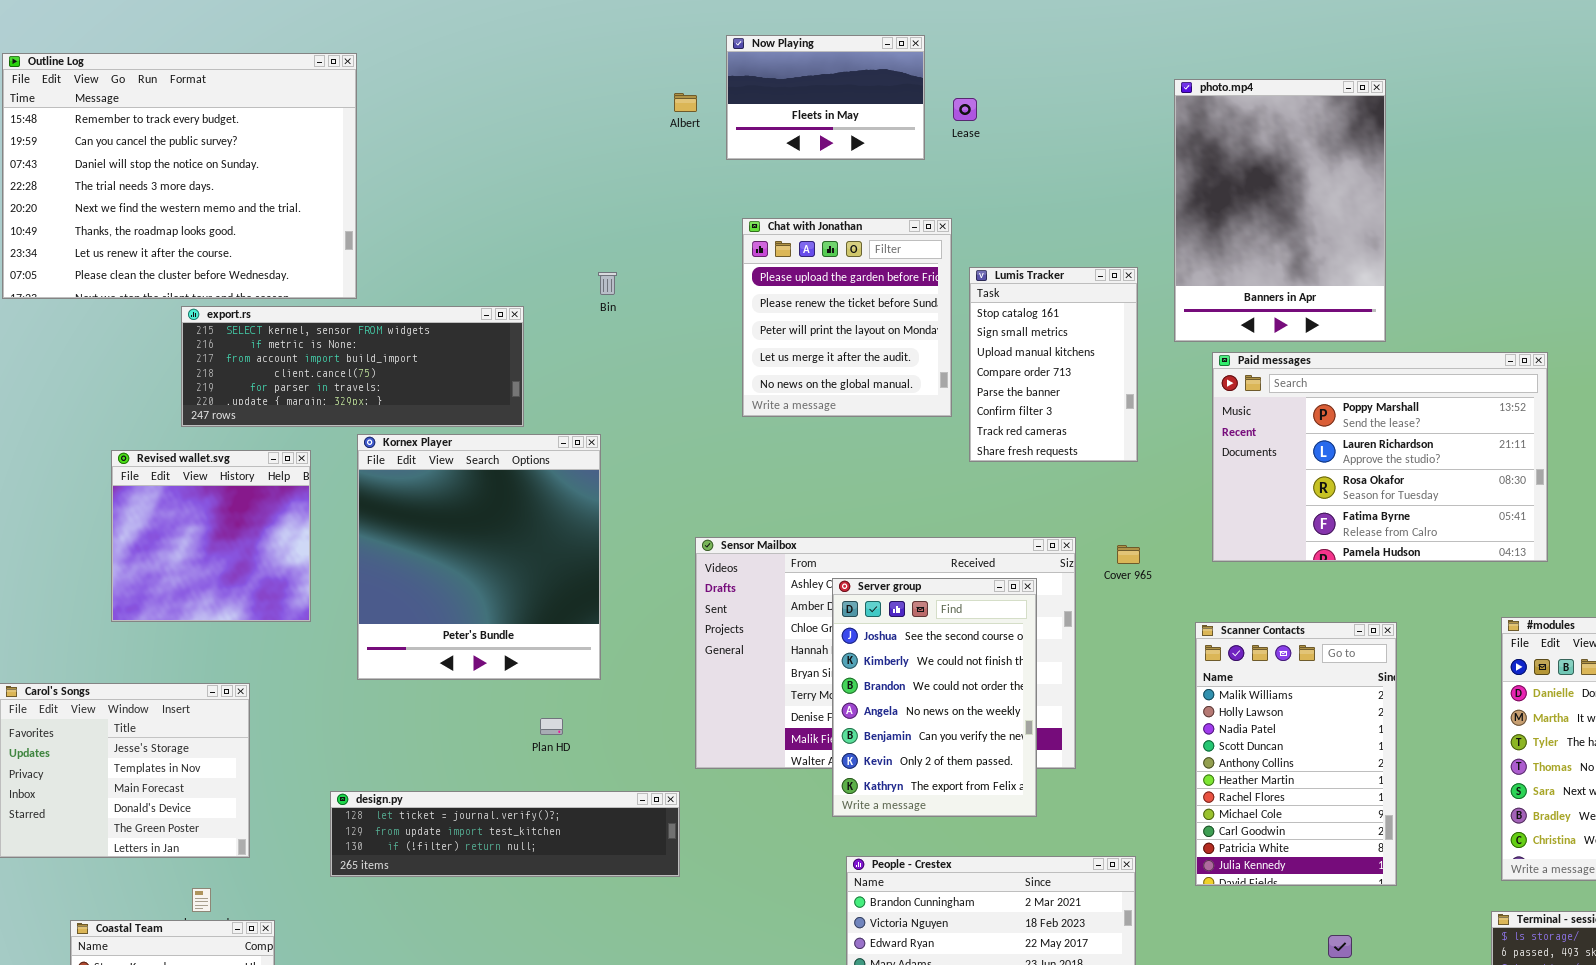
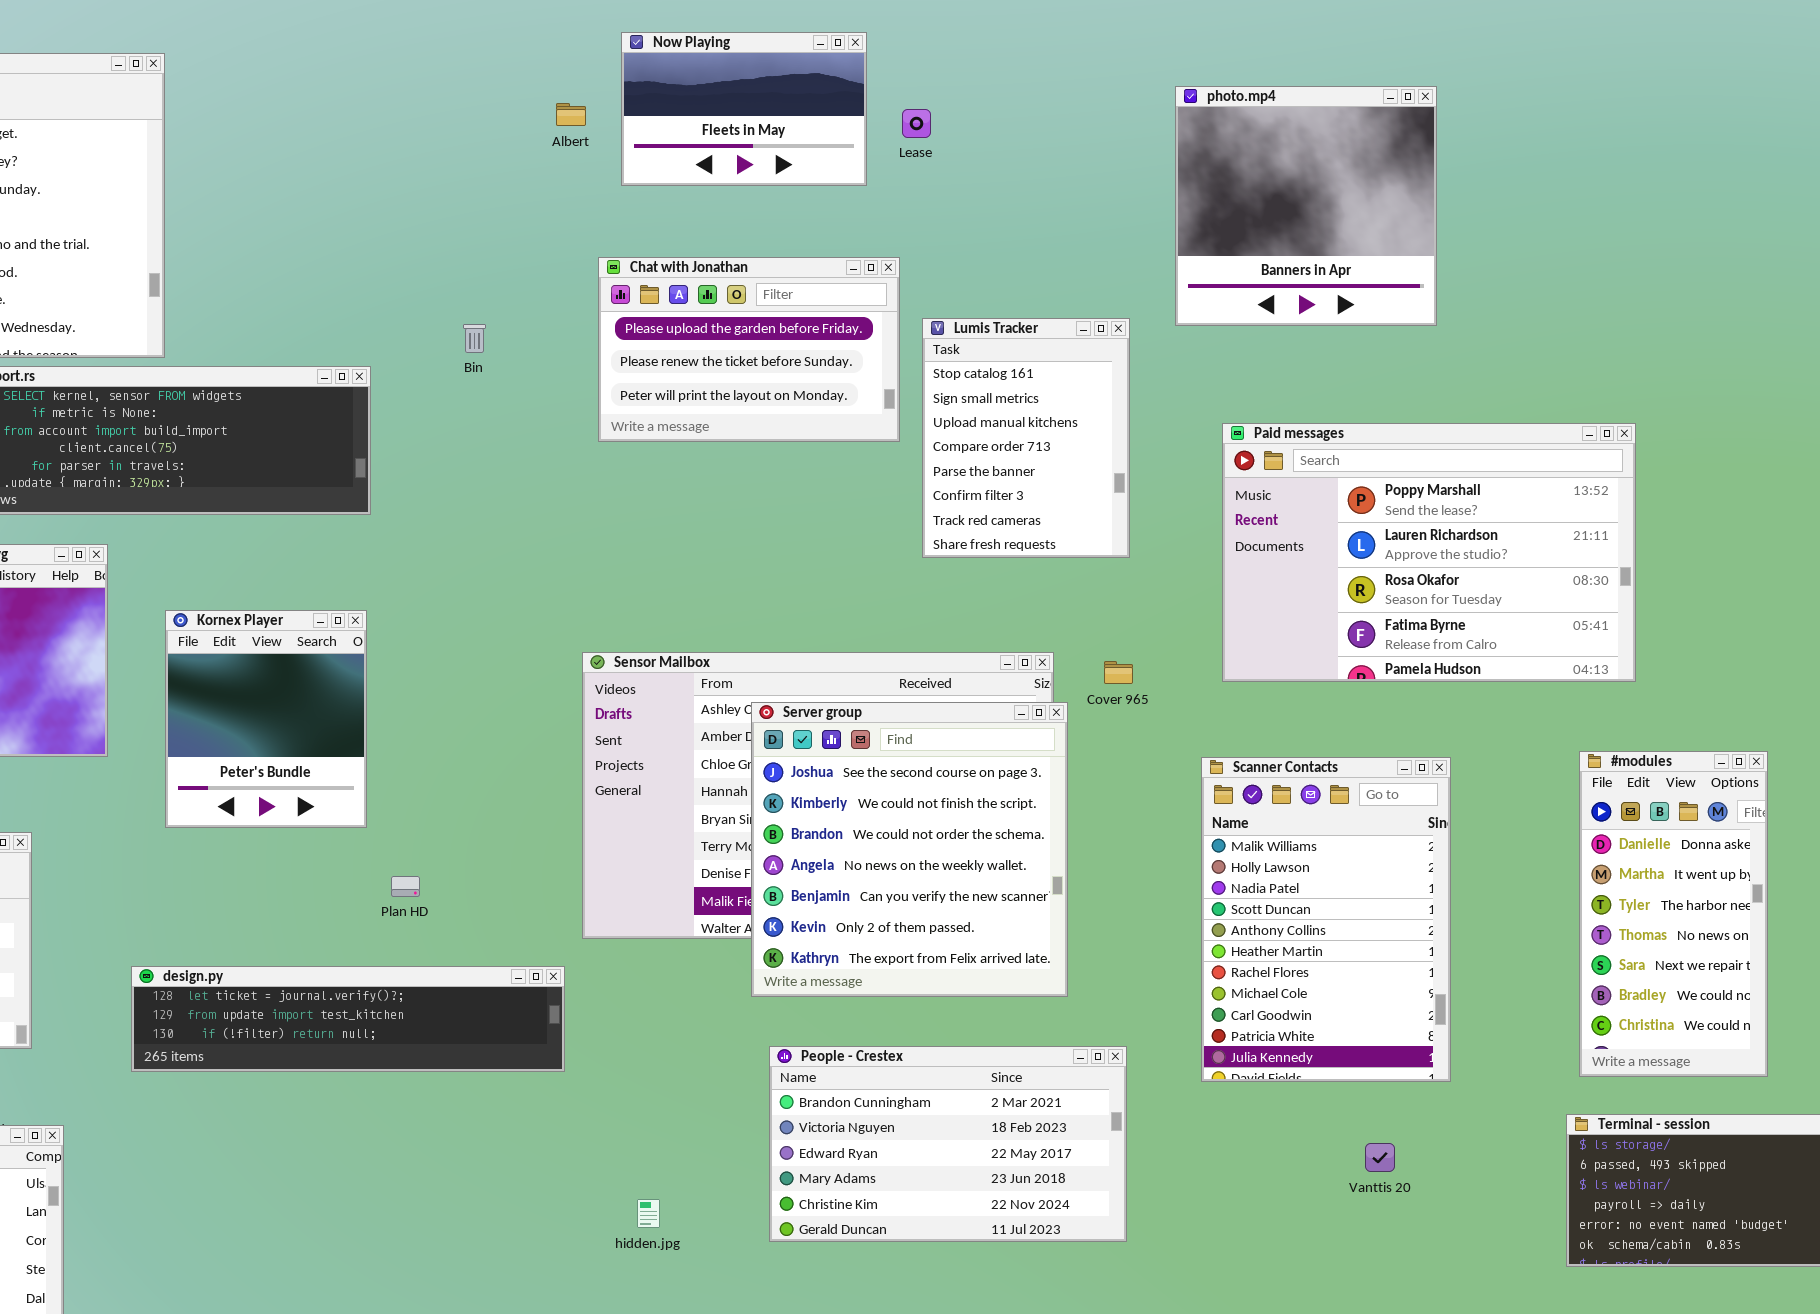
photo.mp4: [1174,79,1386,342] -> [1175,86,1437,326], resized
Chat with Jonathan: [742,218,952,417] -> [598,257,900,442], resized
Kornex Player: [357,434,601,680] -> [165,610,367,828], resized
Server group: [832,578,1037,817] -> [751,702,1068,997], resized

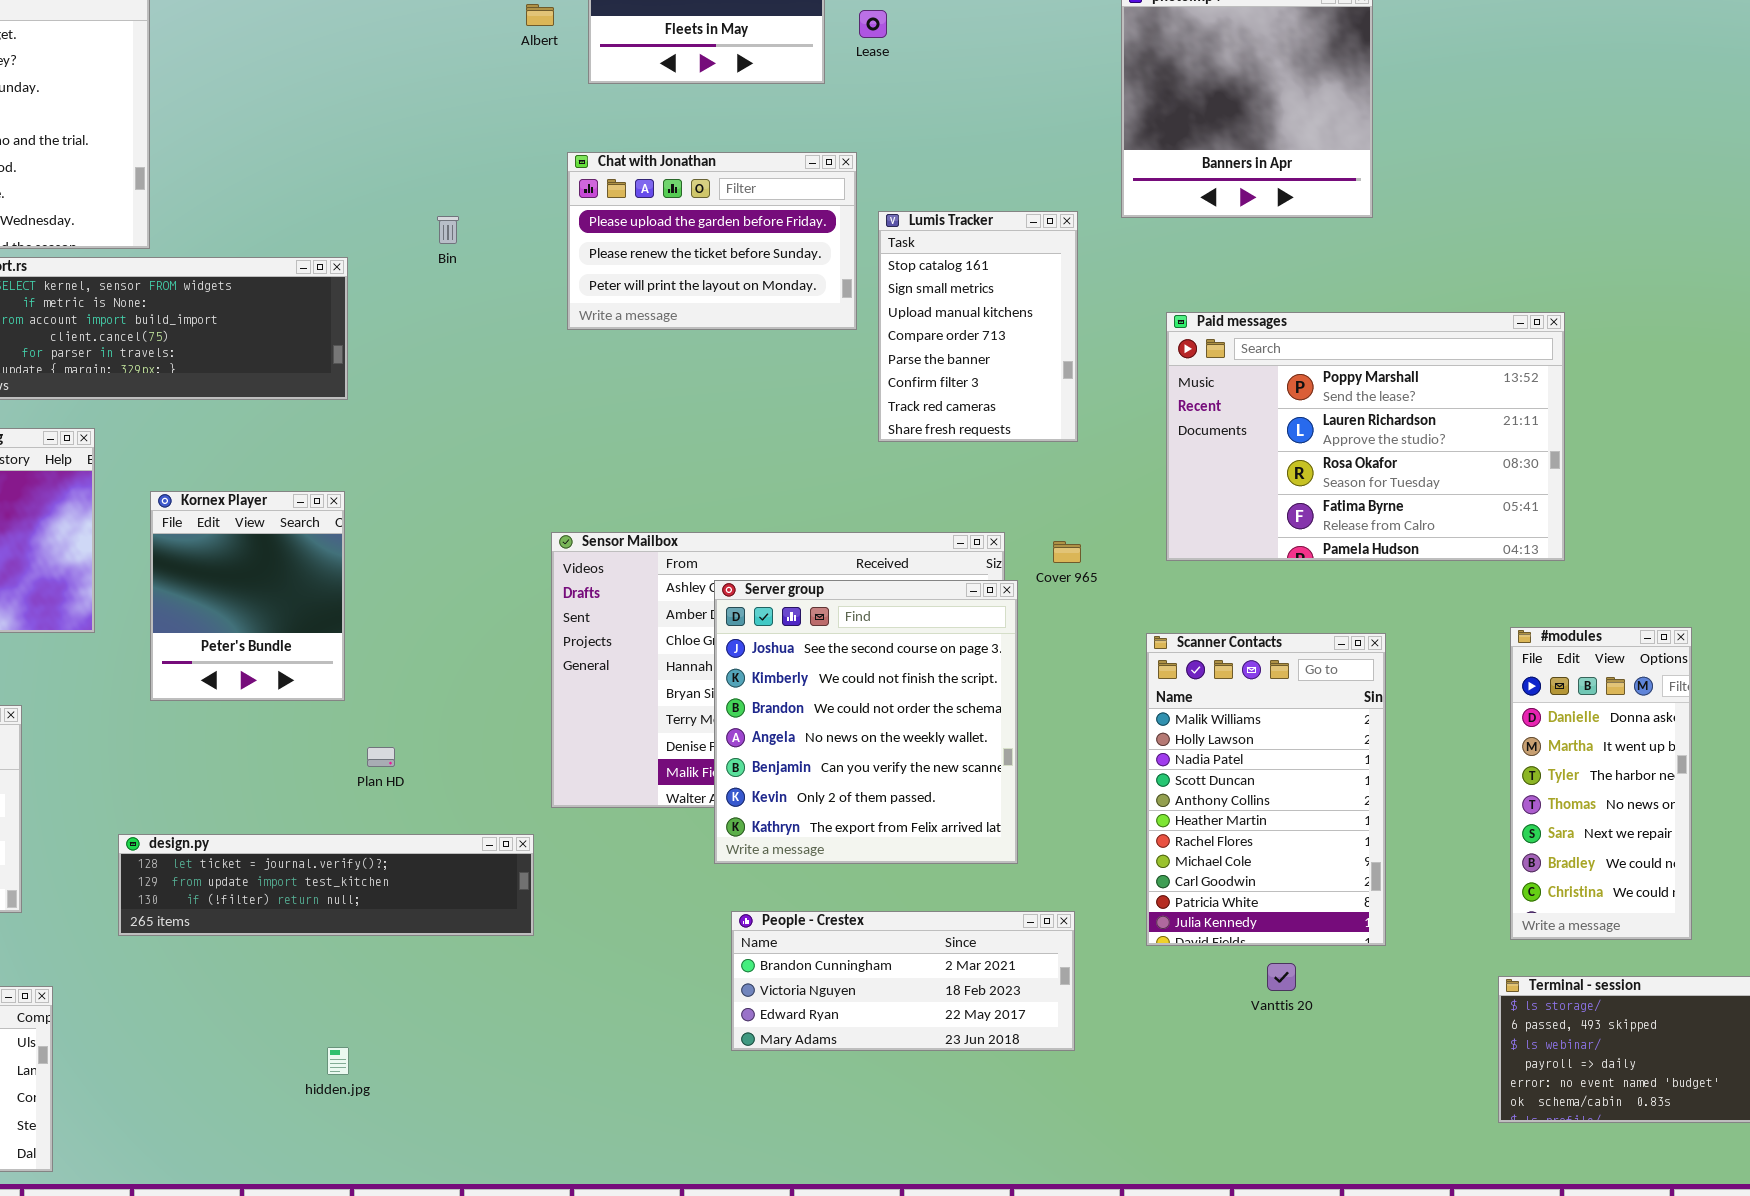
People - Crestex: [769,1046,1127,1242] -> [731,911,1075,1051], resized
Vanttis 20: [1365,1143,1395,1172] -> [1267,963,1296,991], moved
hidden.jpg: [637,1199,660,1228] -> [327,1047,349,1075], moved

